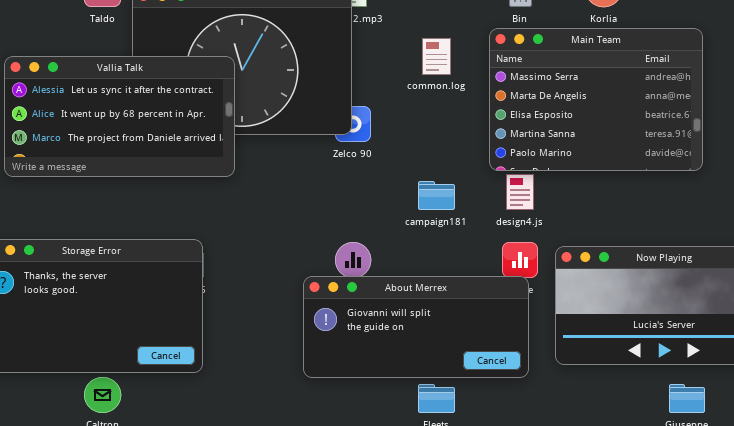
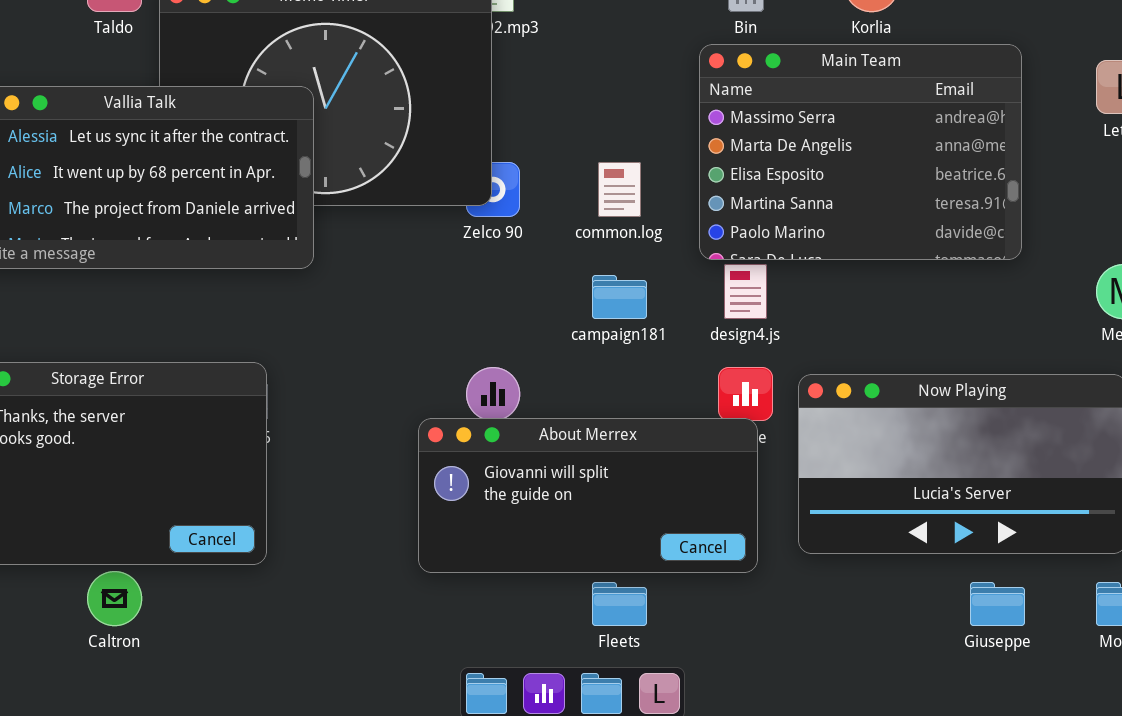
common.log: [422,38,451,75] -> [598,162,641,217], moved

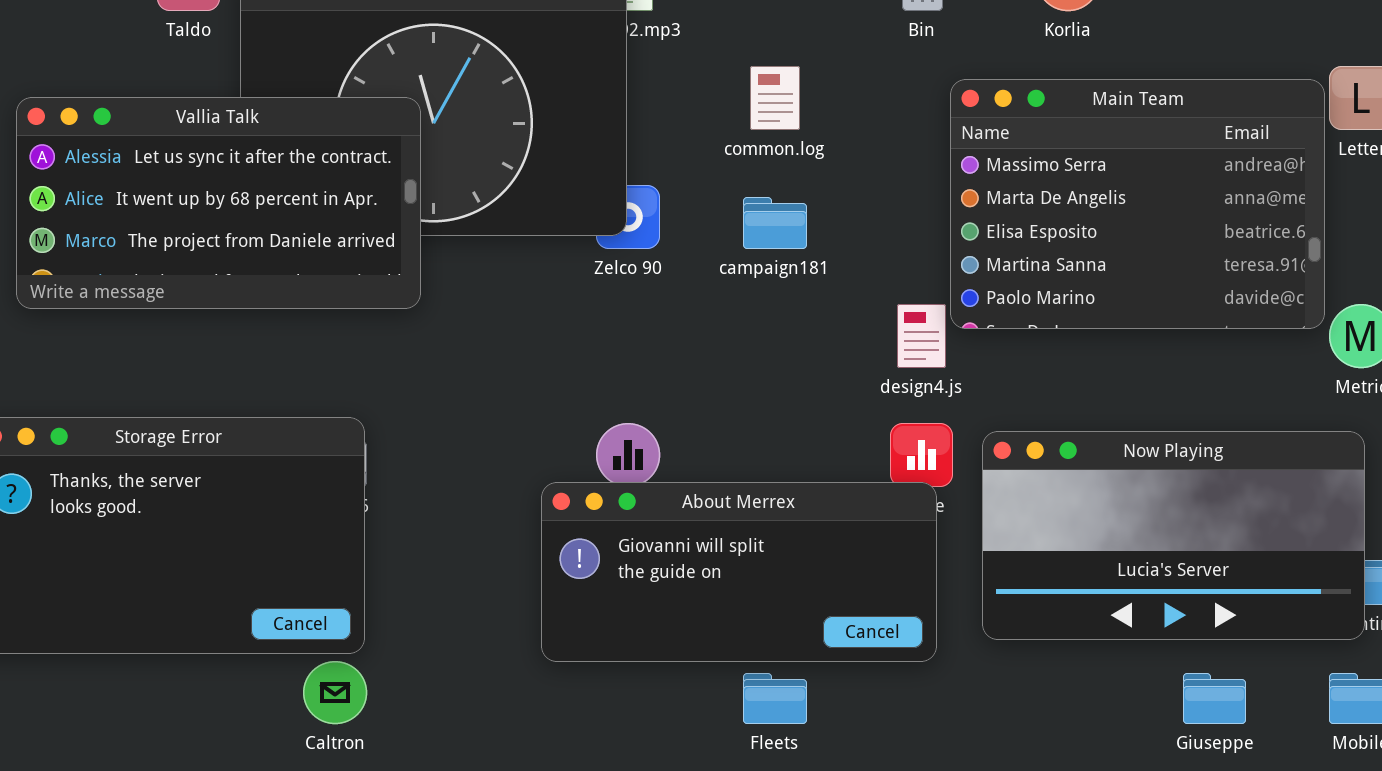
Main Team: [699,44,1022,260] -> [950,79,1325,329], moved
common.log: [598,162,641,217] -> [750,66,800,130], moved
campaign181: [592,275,647,319] -> [743,197,807,249], moved
Caltron: [87,571,142,626] -> [303,661,367,724], moved

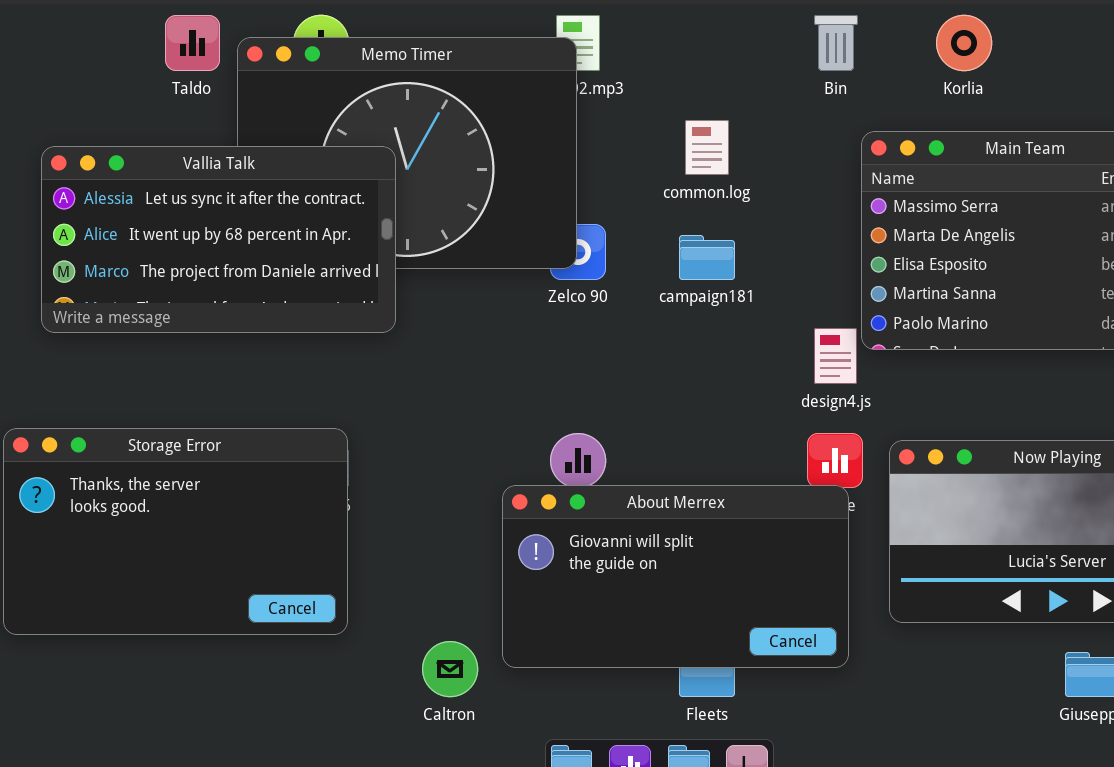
About Merrex: [541,482,937,662] -> [502,485,849,668], resized
Caltron: [303,661,367,724] -> [422,641,478,697], moved

